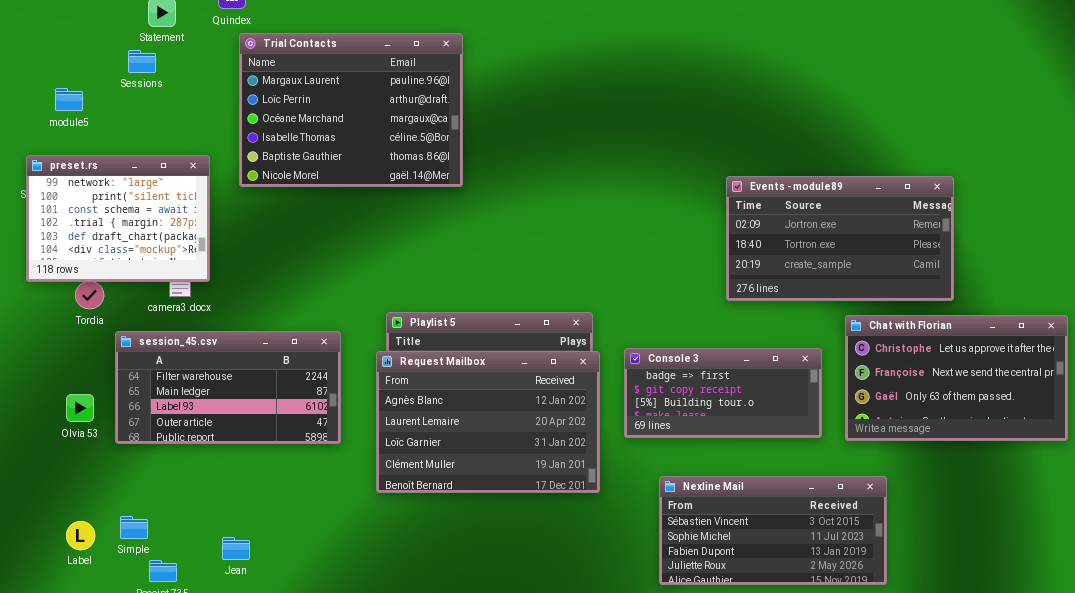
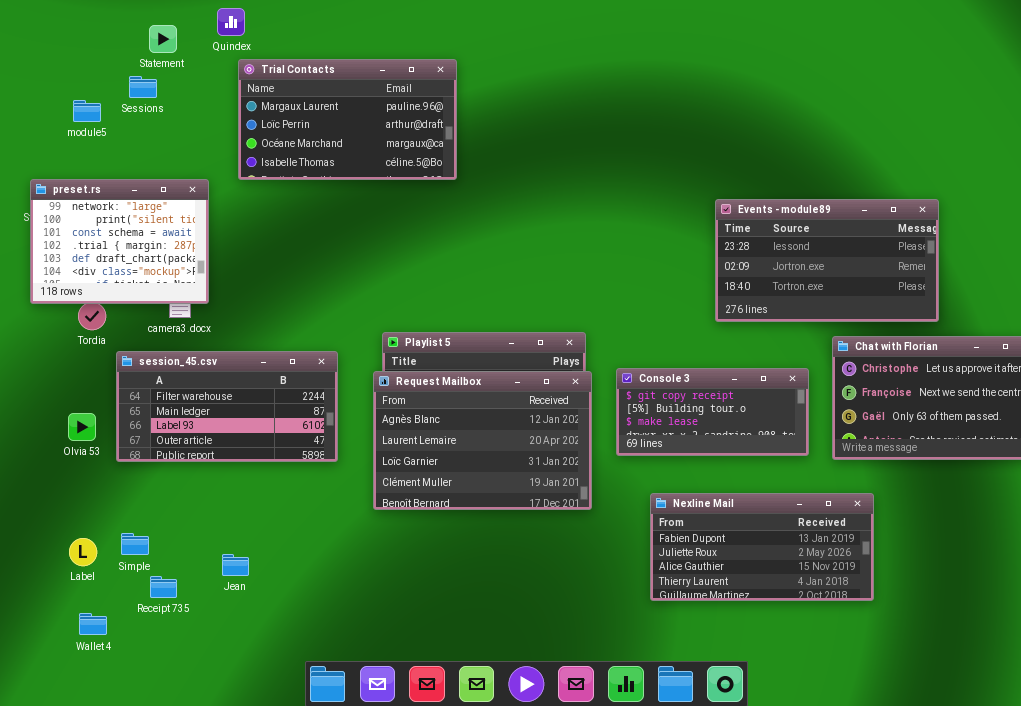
Trial Contacts: [239,33,463,187] -> [238,59,457,180], resized
module5: [55,88,83,111] -> [73,100,101,122], moved
Events - module89: [726,176,954,301] -> [715,199,939,322], scrolled up 1 row
Console 3: [624,348,822,438] -> [616,368,809,456], scrolled down 1 row
Nexline Mail: [659,476,887,585] -> [650,493,874,601], scrolled down 2 rows

